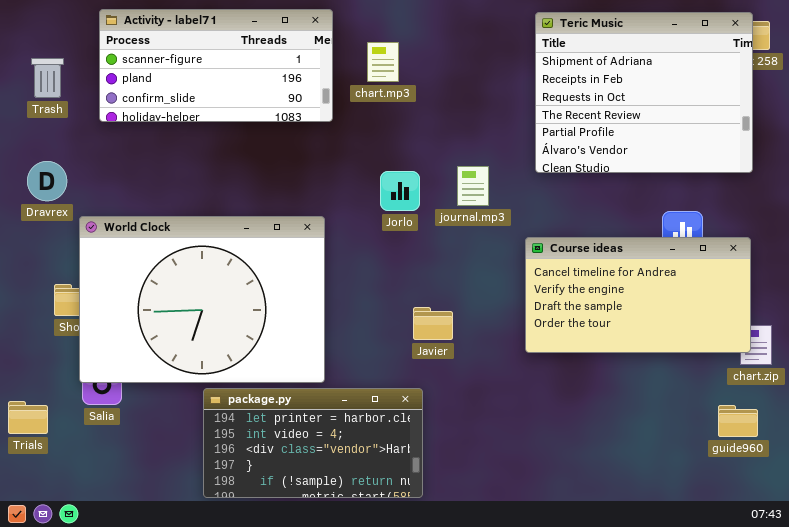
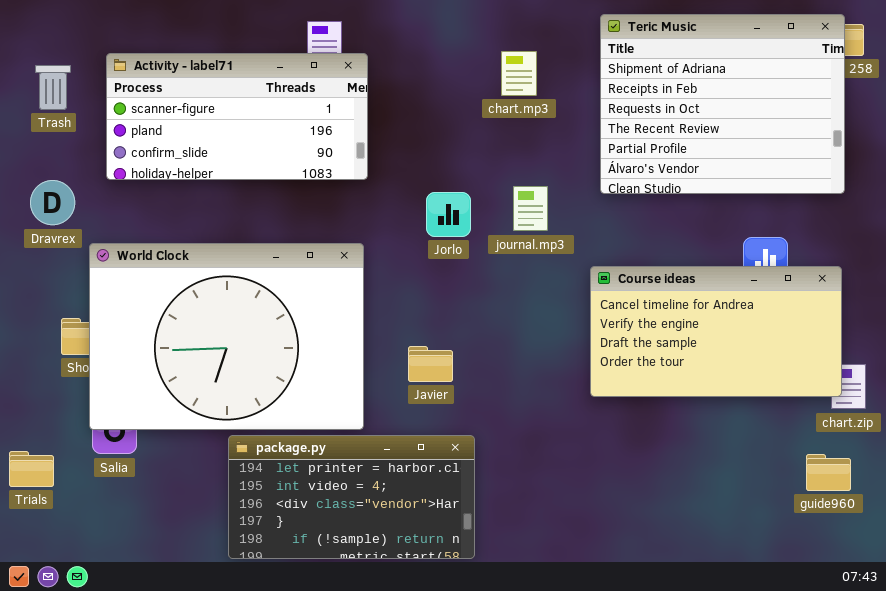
Activity - label71: [99,9,333,122] -> [106,53,368,180], moved
chart.mp3: [367,42,399,82] -> [501,51,537,96], moved
Javier: [413,307,453,340] -> [408,346,453,382], moved

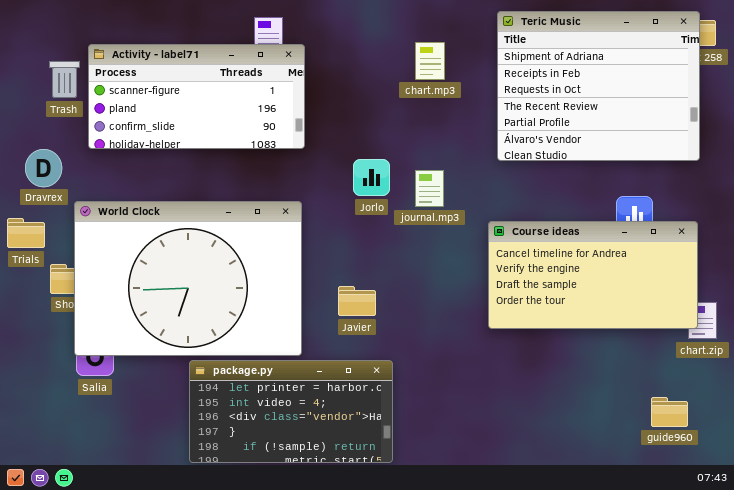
Trash: [35,65,71,110] -> [49,61,80,98], moved
journal.mp3: [513,186,548,231] -> [415,170,444,207], moved
Trials: [9,451,54,487] -> [7,218,45,248], moved
guide960: [806,454,851,491] -> [651,397,688,427], moved

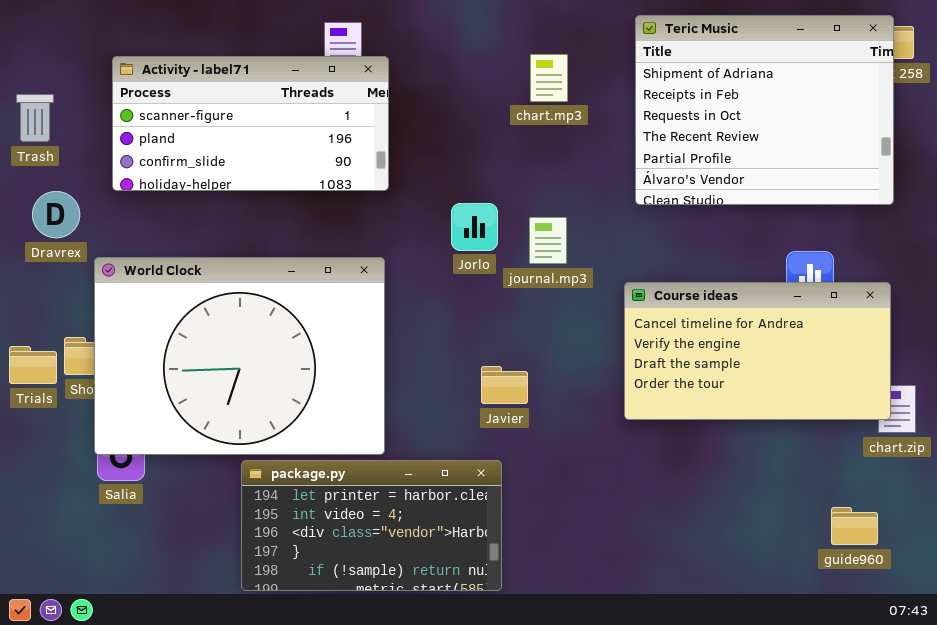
Trash: [49,61,80,98] -> [16,94,54,142], moved
Trials: [7,218,45,248] -> [9,346,57,384], moved
Javier: [338,286,376,316] -> [481,366,528,404], moved

